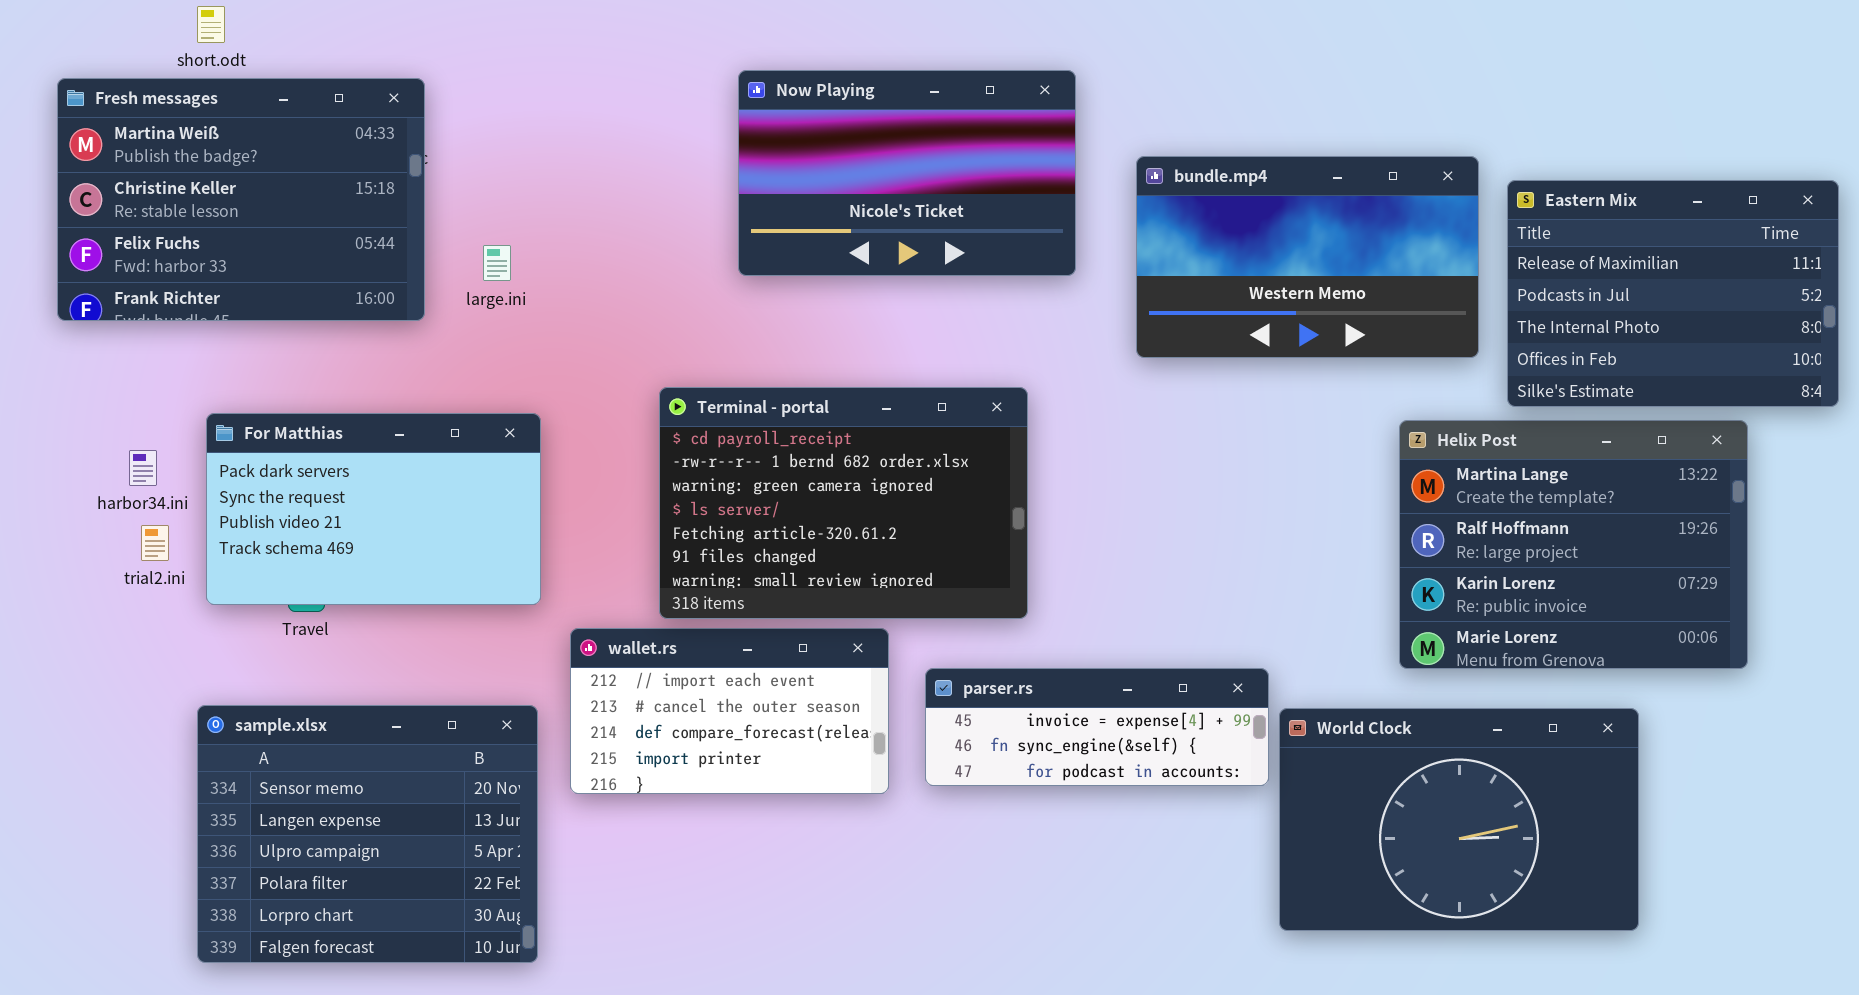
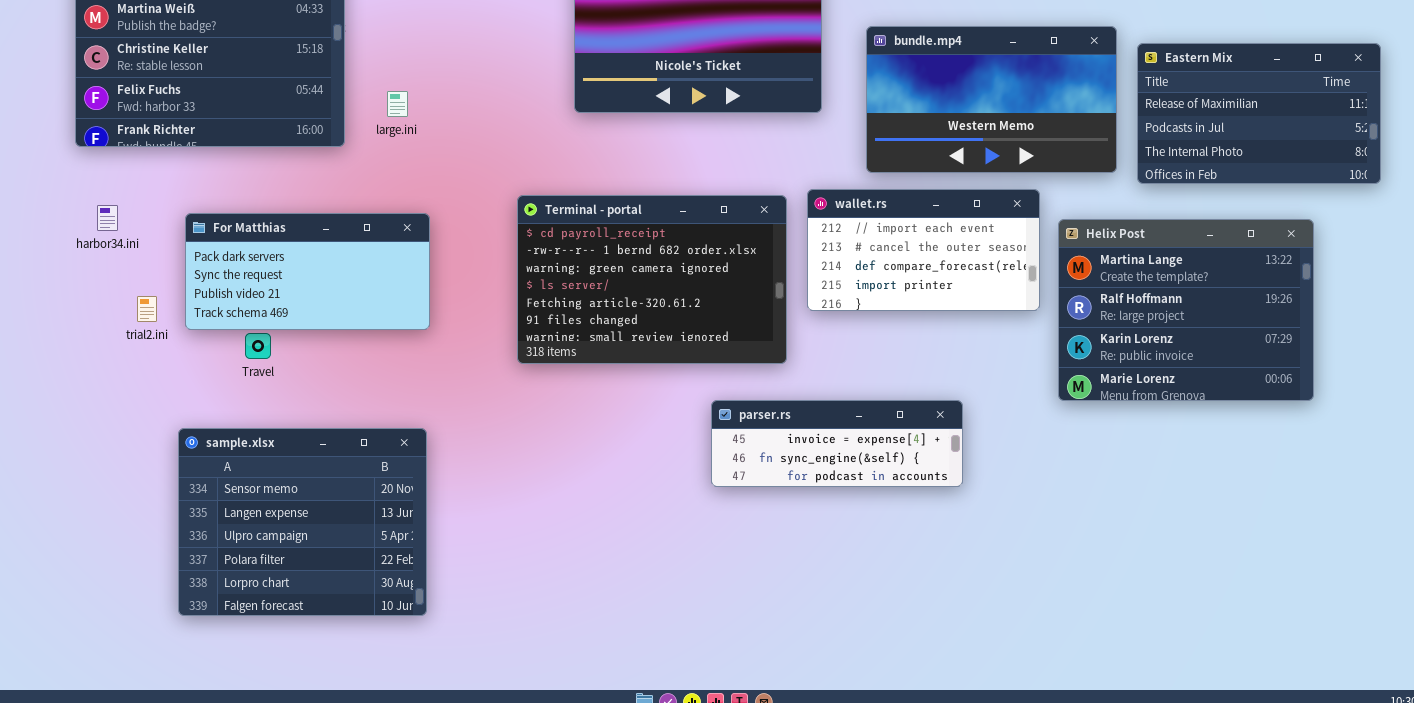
Eastern Mix: [1507,180,1839,407] -> [1137,43,1381,184], resized
For Matthias: [206,413,541,605] -> [185,213,430,330], resized
harbor34.ini: [129,450,157,486] -> [97,205,118,231], moved
wallet.rs: [570,628,889,794] -> [807,189,1040,311], moved
World Clock: [1279,708,1639,931] -> none, closed

